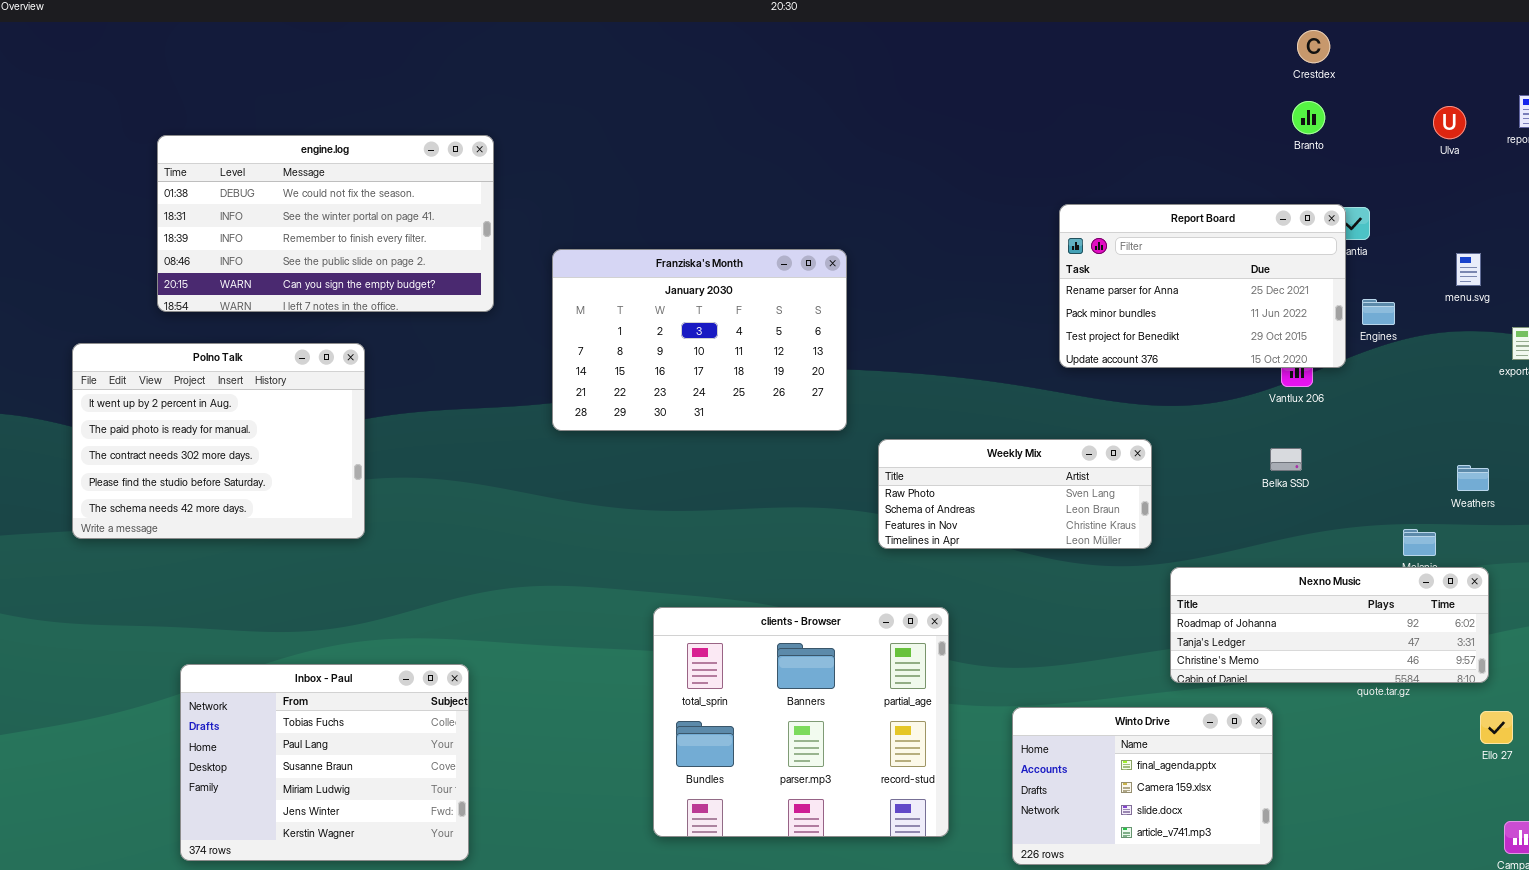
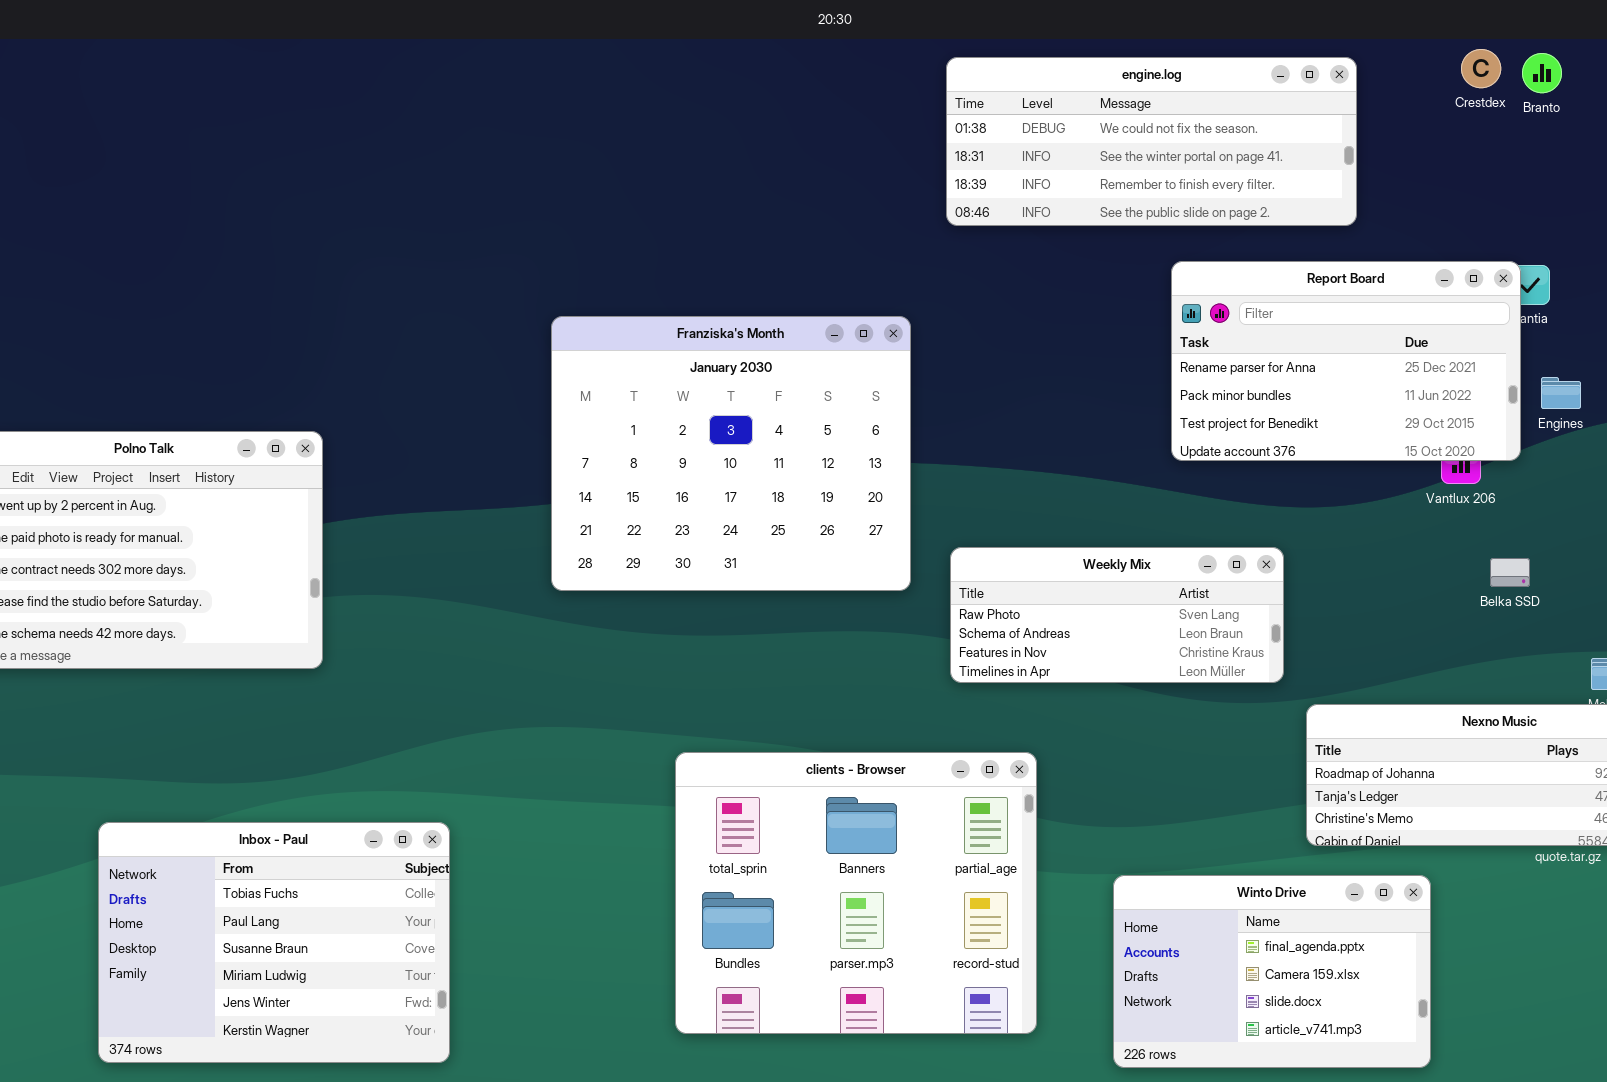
Branto: [1292,101,1325,134] -> [1522,53,1562,93], moved
engine.log: [157,135,494,312] -> [946,57,1357,226], moved, resized
Franziska's Month: [552,249,847,431] -> [551,316,911,591], resized
Belka SSD: [1270,448,1302,471] -> [1490,558,1530,587], moved

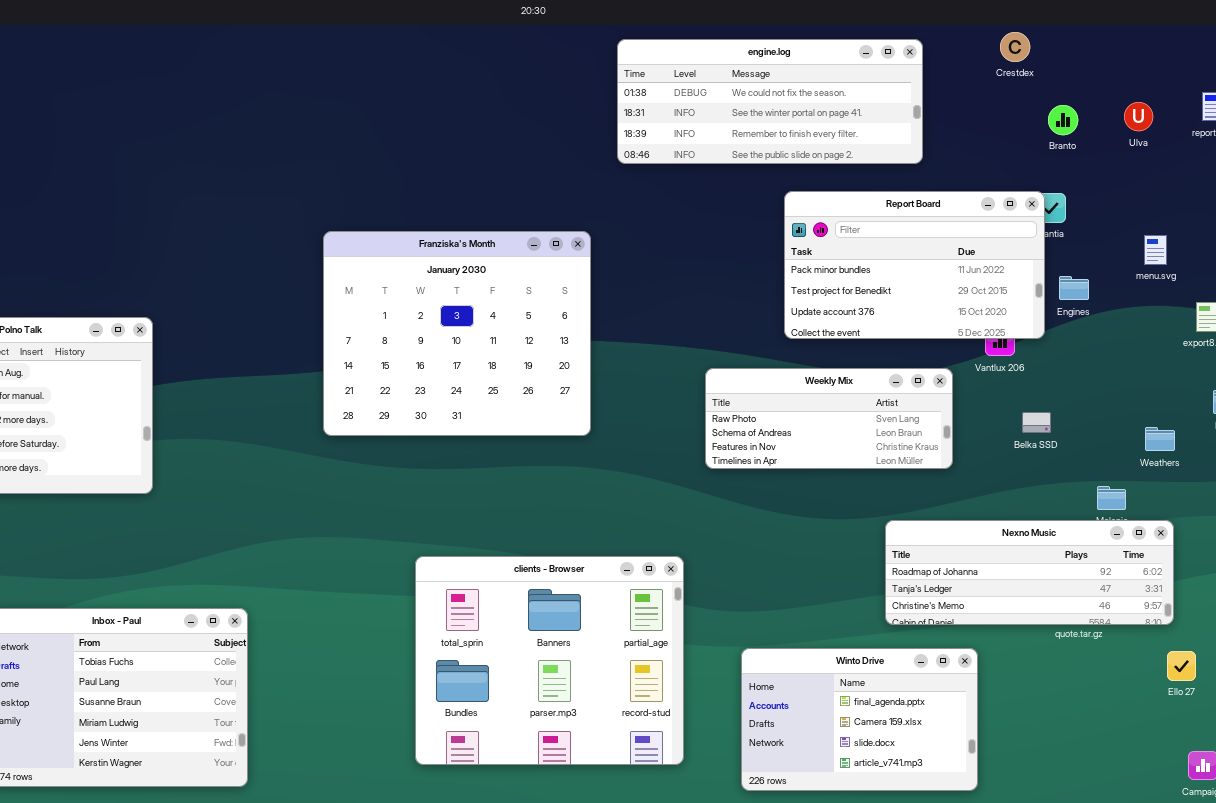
Branto: [1522,53,1562,93] -> [1048,105,1078,135], moved
Report Board: [1171,261,1521,461] -> [784,191,1045,339], scrolled down 1 row
Weekly Mix: [950,547,1284,683] -> [705,368,953,469], moved

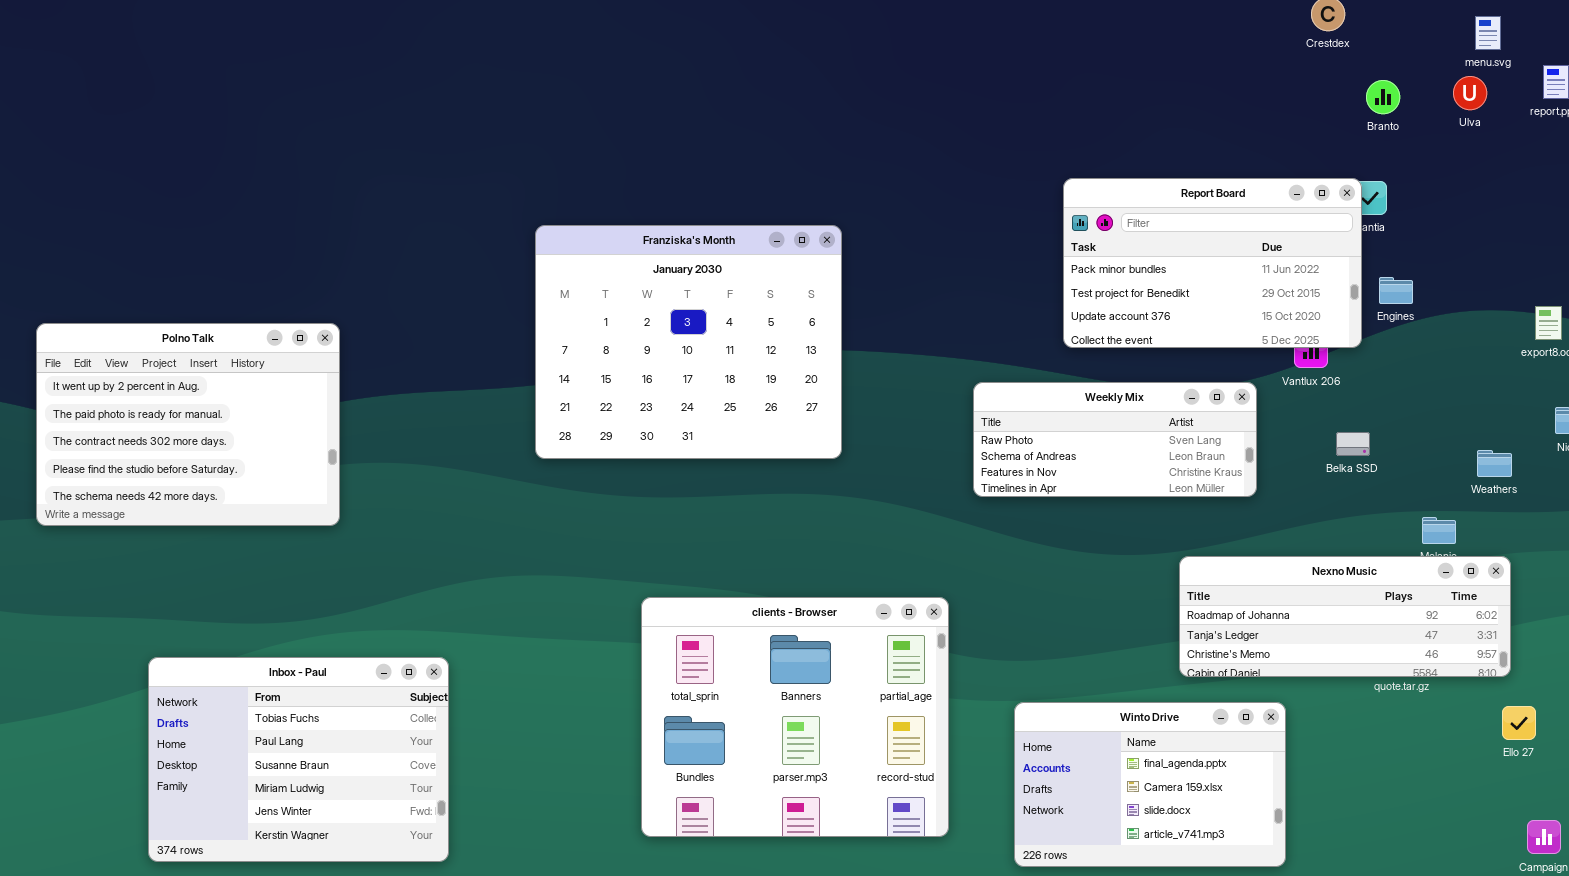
engine.log: [617,39,923,164] -> none, closed
menu.svg: [1144,235,1167,265] -> [1475,16,1501,50], moved

